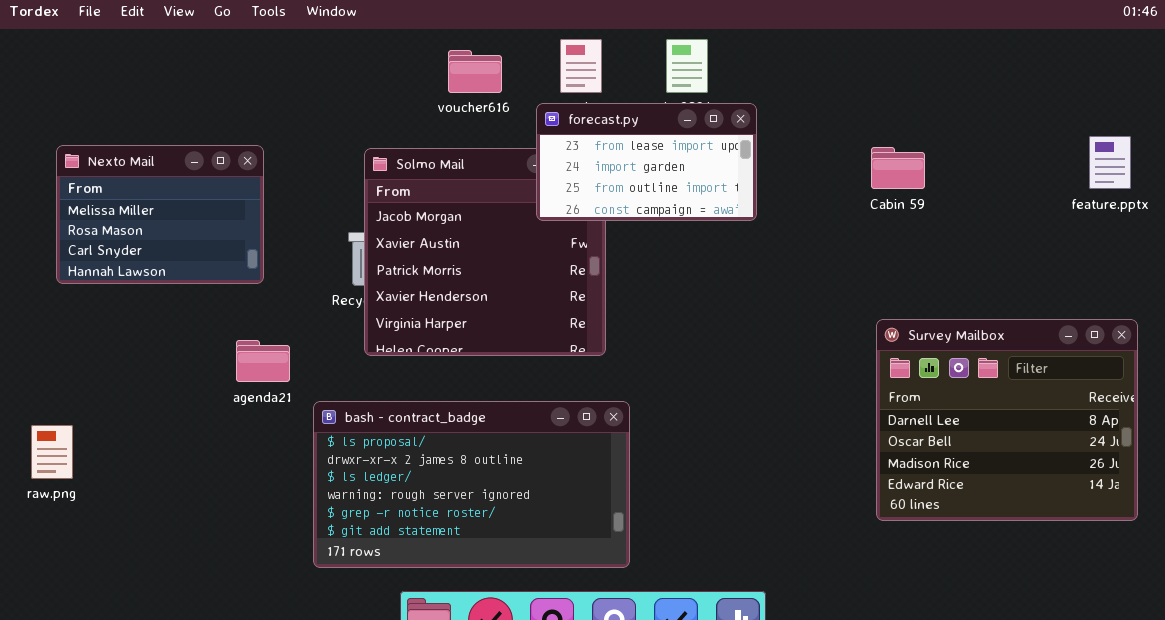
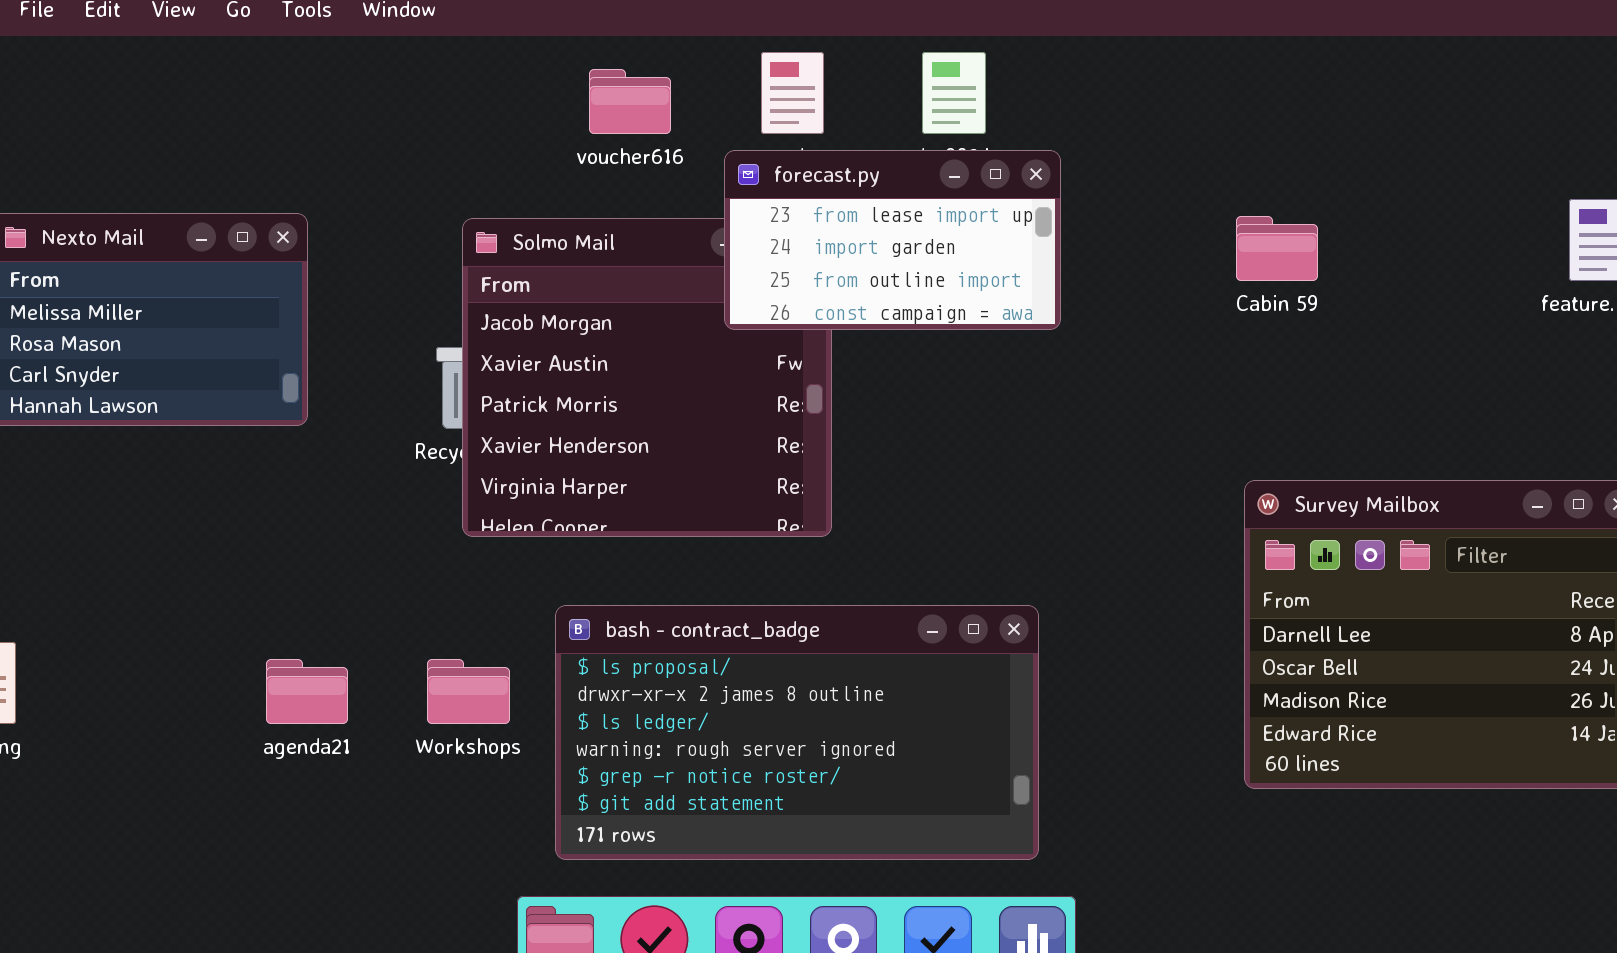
agenda21: [236,340,290,382] -> [266,659,348,724], moved
bash - contract_badge: [313,401,630,568] -> [555,605,1039,860], moved

